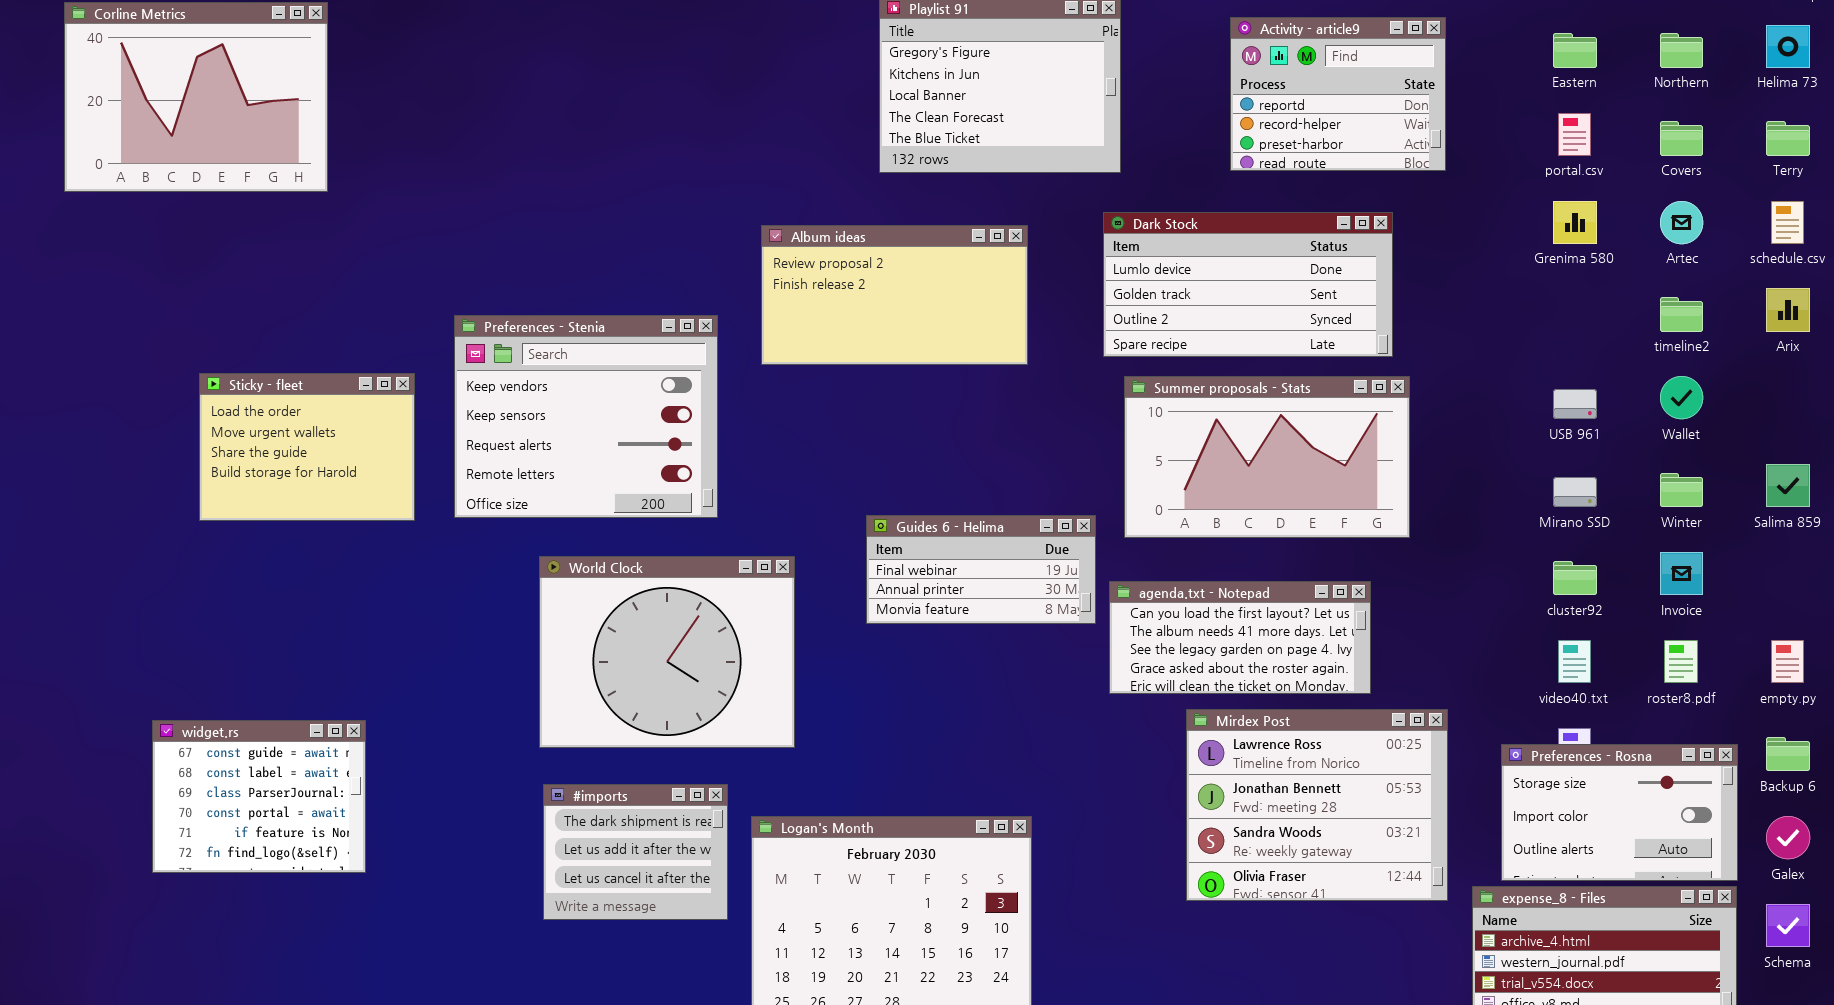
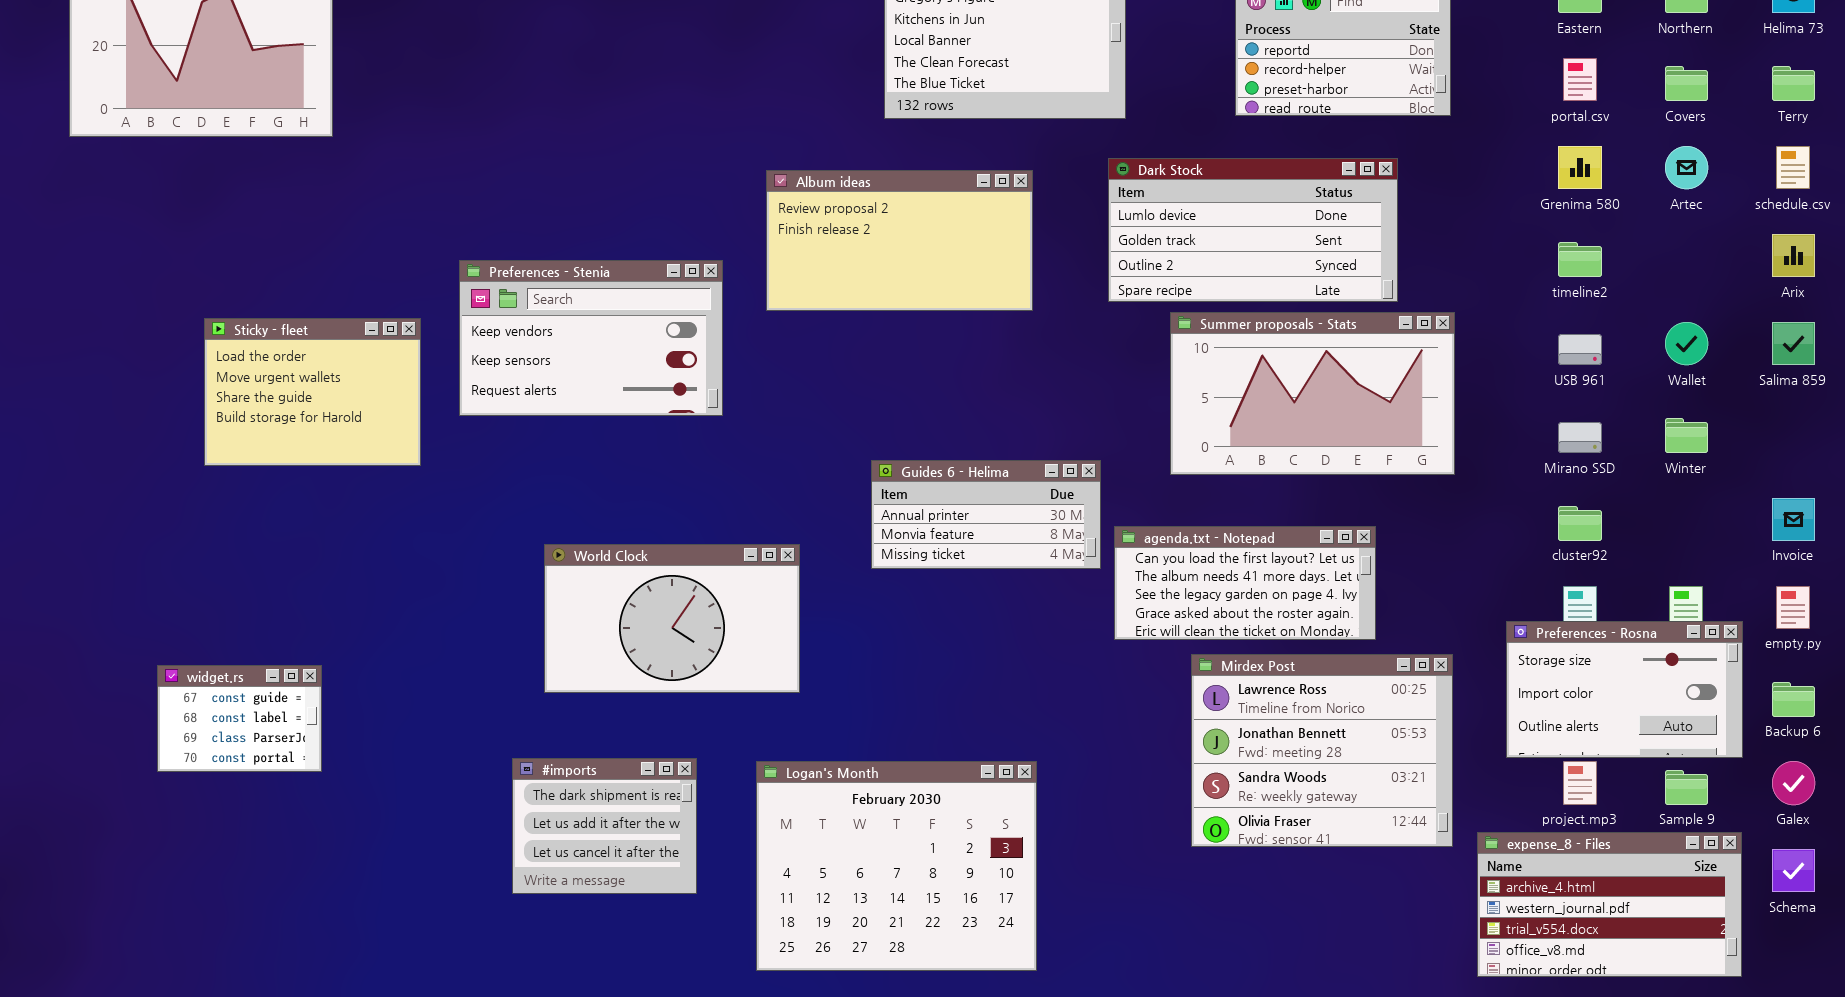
timeline2: [1660,297,1703,332] -> [1558,242,1602,277], moved
Preferences - Stenia: [454,315,718,518] -> [459,260,723,416], resized
Summer proposals - Stats: [1124,376,1410,538] -> [1170,312,1455,475], moved
Salima 859: [1766,464,1810,507] -> [1772,322,1815,365], moved
Guides 6 - Helima: [866,515,1096,624] -> [871,460,1101,569], scrolled down 1 row
Invoice: [1660,552,1703,595] -> [1772,498,1815,541], moved
World Clock: [539,556,795,748] -> [544,544,800,693], resized
widget.rs: [152,720,366,873] -> [157,665,322,772], resized
Preferences - Rosna: [1501,744,1738,881] -> [1506,621,1743,758], moved
#imports: [543,784,728,920] -> [512,758,697,894], moved

